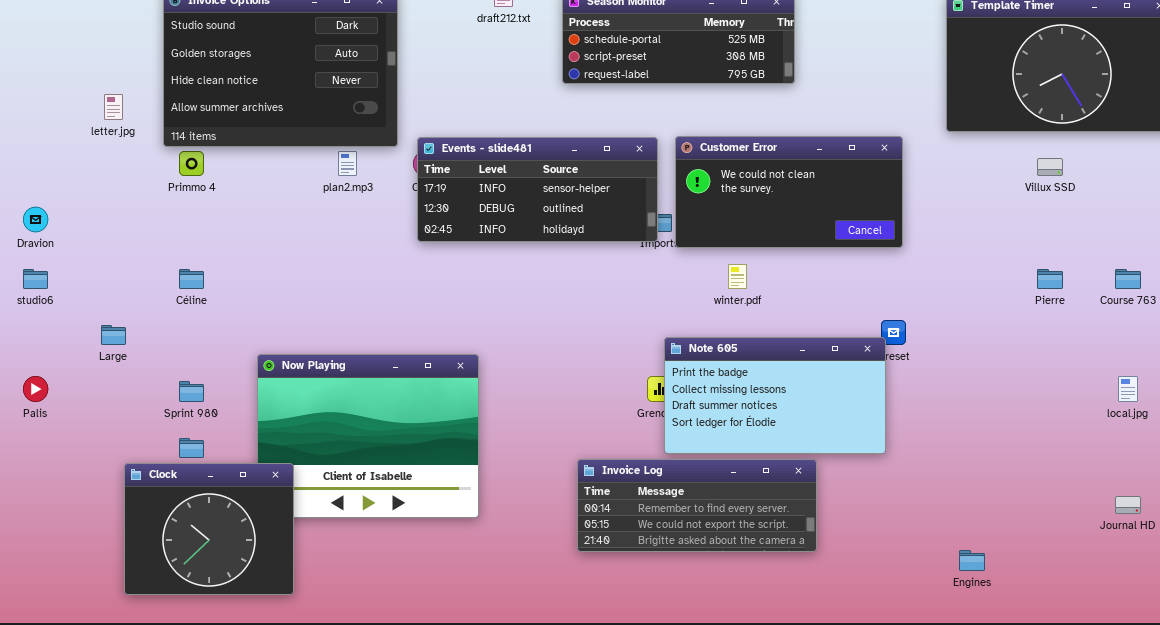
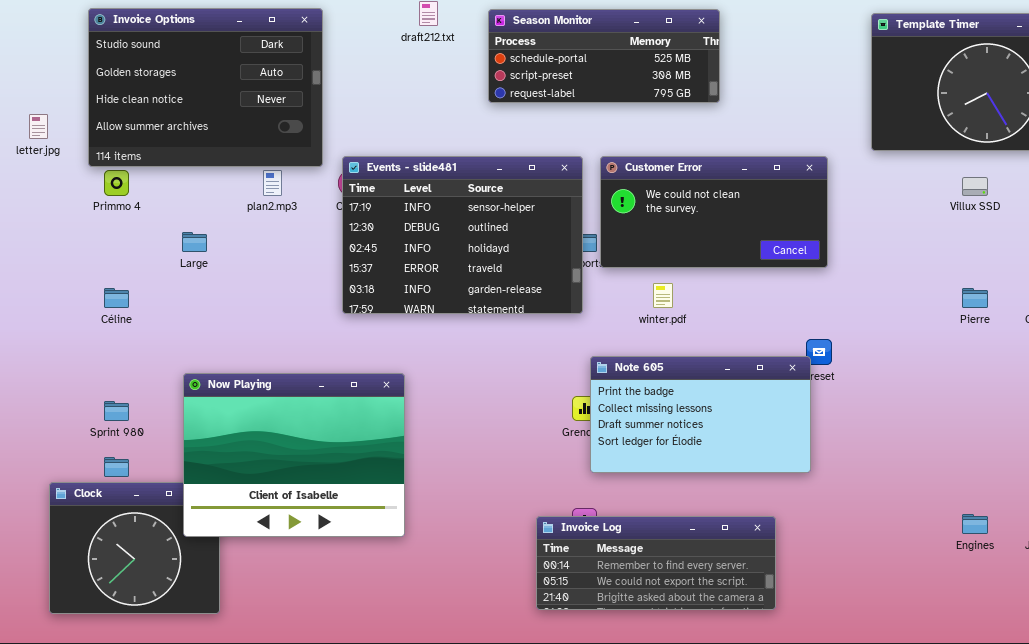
Events - slide481: [417,137,658,242] -> [342,156,583,314], resized
Large: [101,325,126,345] -> [182,232,207,252], moved
Now Playing: [257,354,479,518] -> [183,373,405,537], raised
Invoice Log: [577,459,817,552] -> [536,516,776,610], moved
Engines: [959,550,985,571] -> [962,514,988,534], moved

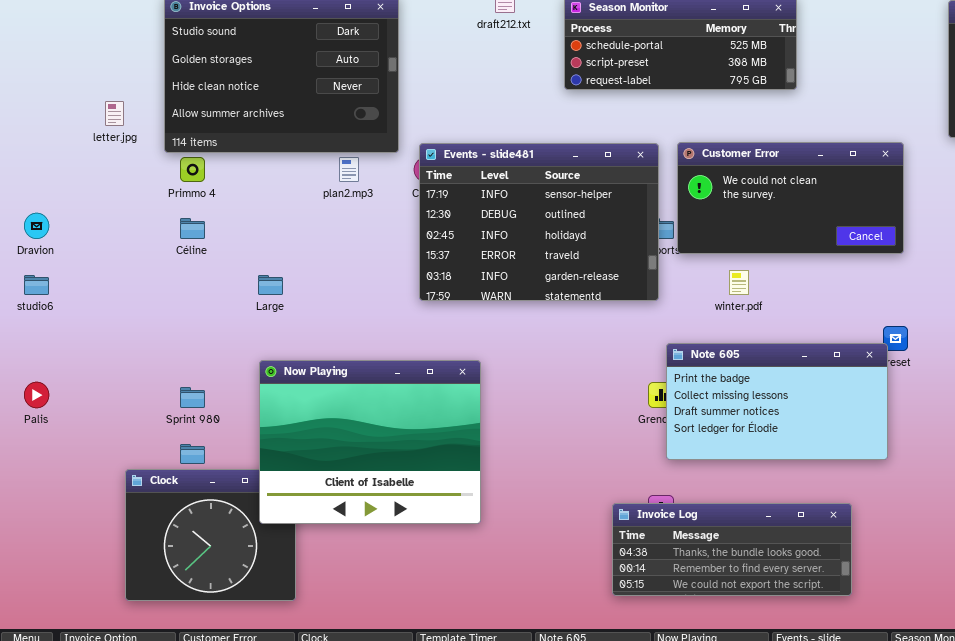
Large: [182,232,207,252] -> [258,275,283,295], moved
Céline: [104,288,129,308] -> [180,218,205,239], moved
Invoice Log: [536,516,776,610] -> [612,503,852,596], scrolled up 1 row

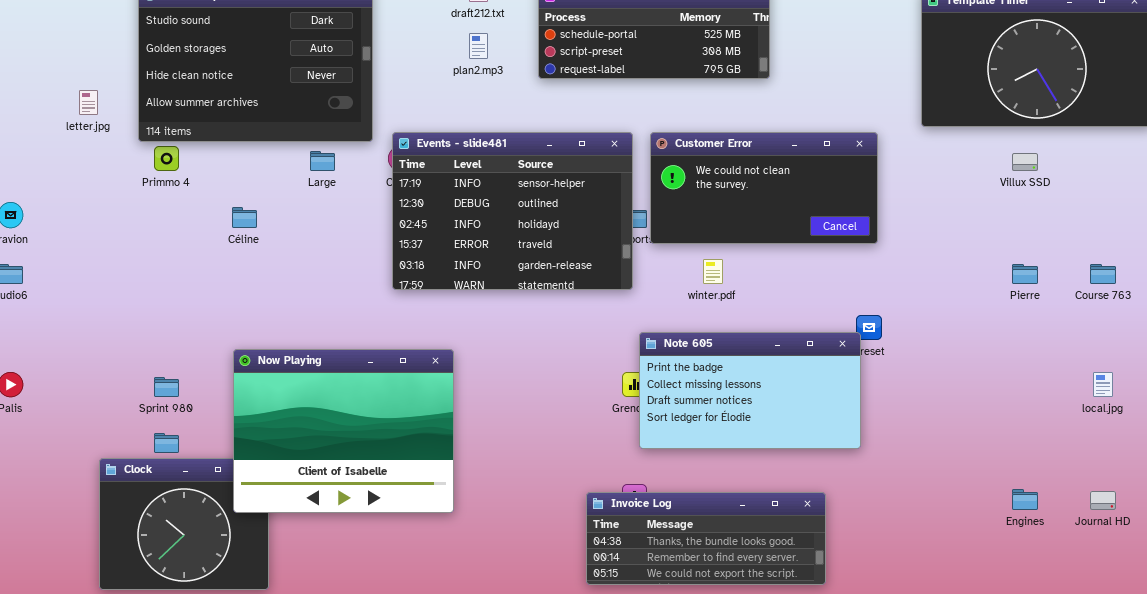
plan2.mp3: [339,157,359,182] -> [469,33,488,59], moved
Céline: [180,218,205,239] -> [232,207,257,228], moved
Large: [258,275,283,295] -> [310,151,335,171], moved

